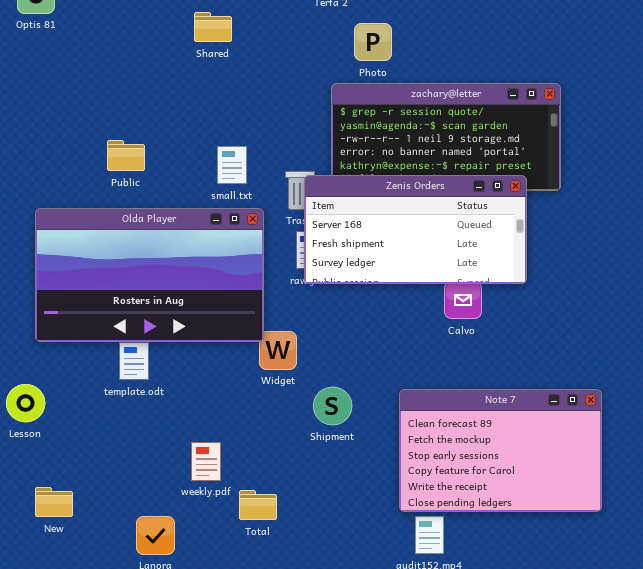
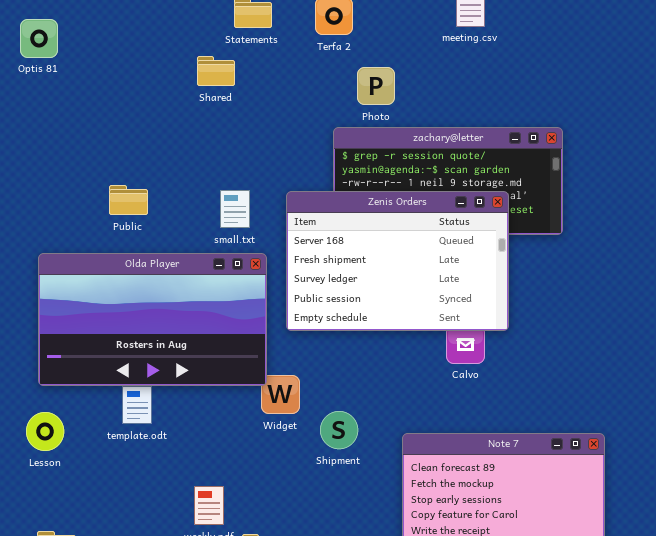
Zenis Orders: [304,175,527,284] -> [286,191,509,331], moved, resized
Lesson: [6,384,45,422] -> [26,412,64,451], moved
Shipment: [313,387,352,425] -> [320,411,358,449], moved

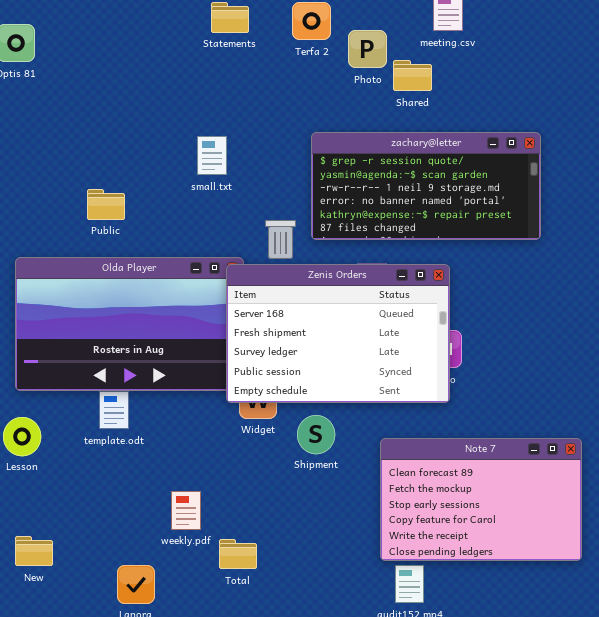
Shared: [197,56,235,86] -> [393,60,432,91], moved
Photo: [357,67,395,105] -> [348,30,387,68], moved
small.txt: [220,190,250,228] -> [197,136,227,175], moved
Zenis Orders: [286,191,509,331] -> [226,264,450,403], moved

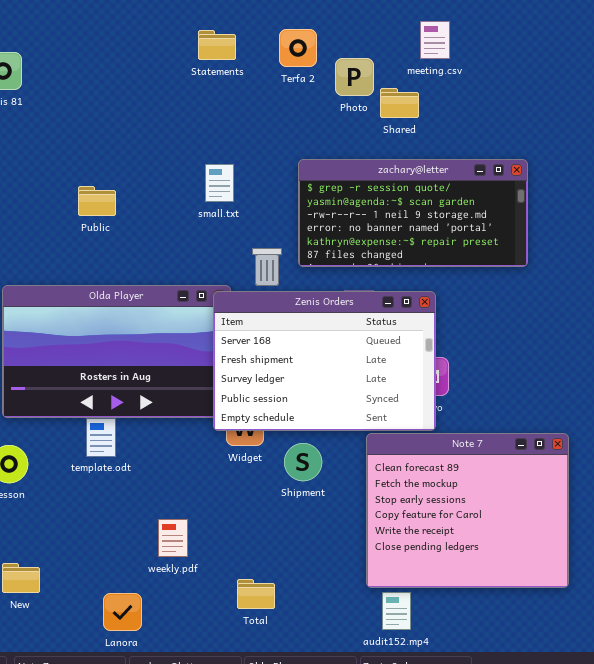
small.txt: [197,136,227,175] -> [205,164,234,202], moved
Public: [87,189,125,220] -> [78,186,116,216], moved
Note 7: [380,438,582,561] -> [366,433,569,588], resized
Total: [219,539,257,569] -> [237,579,275,609], moved

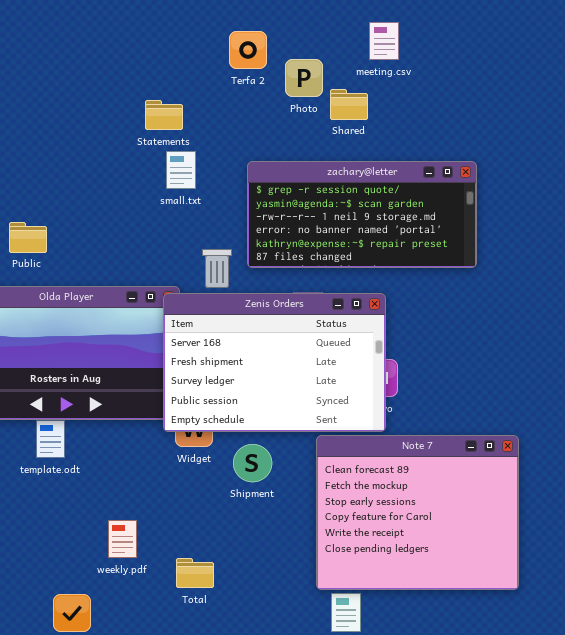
Statements: [198,30,236,60] -> [145,100,183,130], moved
small.txt: [205,164,234,202] -> [166,151,196,189], moved
Public: [78,186,116,216] -> [9,222,47,253], moved
Total: [237,579,275,609] -> [176,558,214,588], moved

